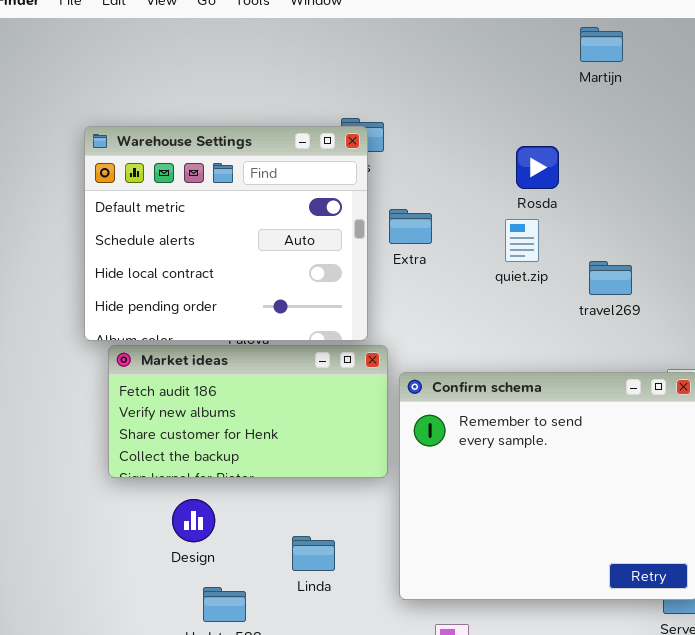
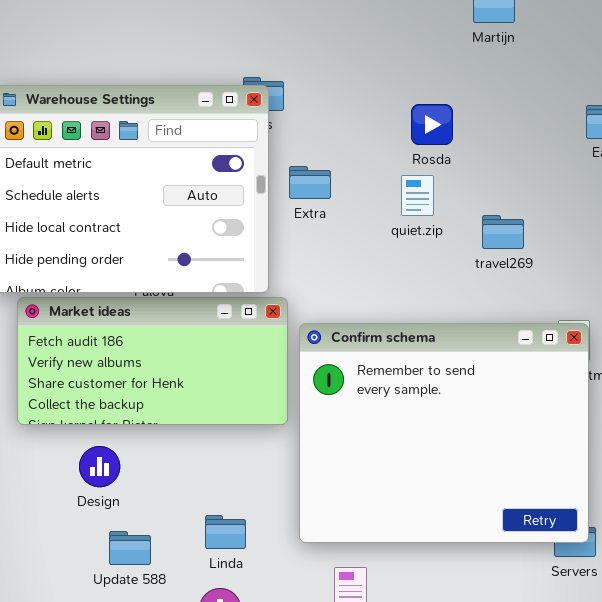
Linda: [292,536,335,571] -> [205,515,246,549], moved

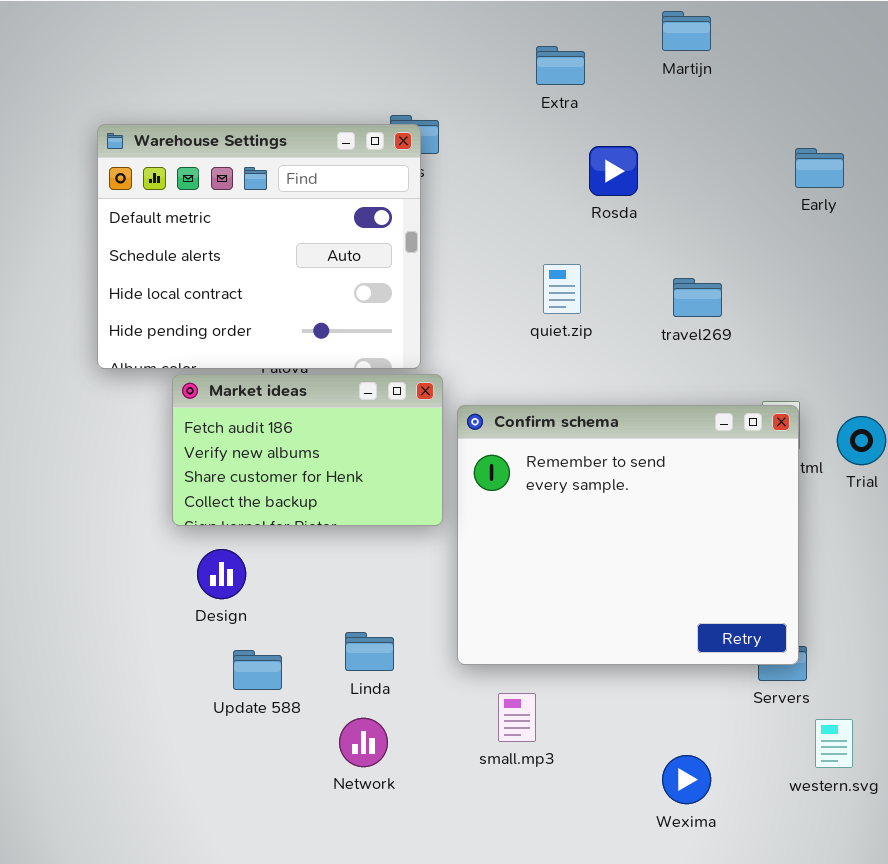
Extra: [289,166,331,199] -> [536,46,585,85], moved
quiet.zip: [401,175,434,216] -> [543,264,581,314], moved
Market ideas: [17,297,288,425] -> [172,374,443,526], resized

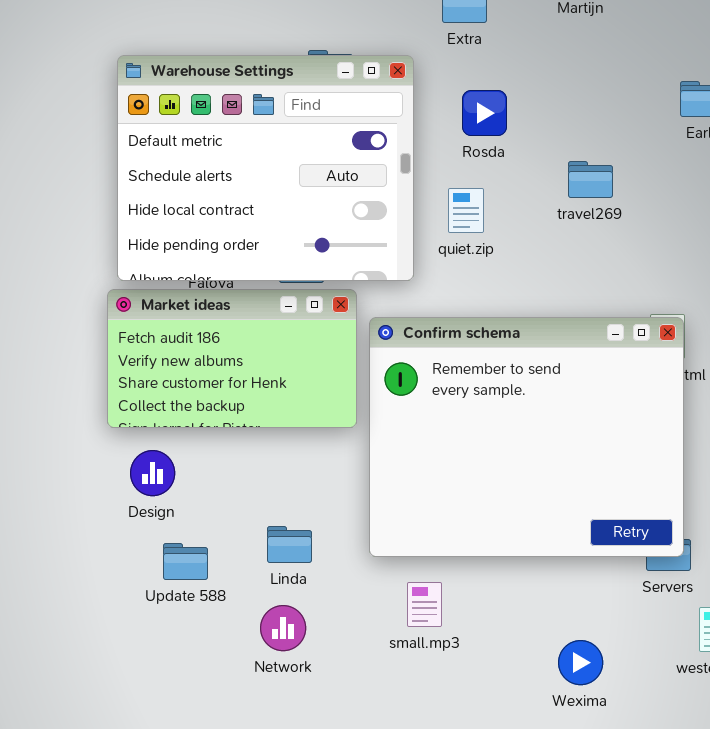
Warehouse Settings: [97,124,421,369] -> [117,55,414,281], moved
Rosda: [589,146,638,196] -> [462,90,507,136], moved
travel269: [673,278,722,317] -> [568,161,613,198], moved

